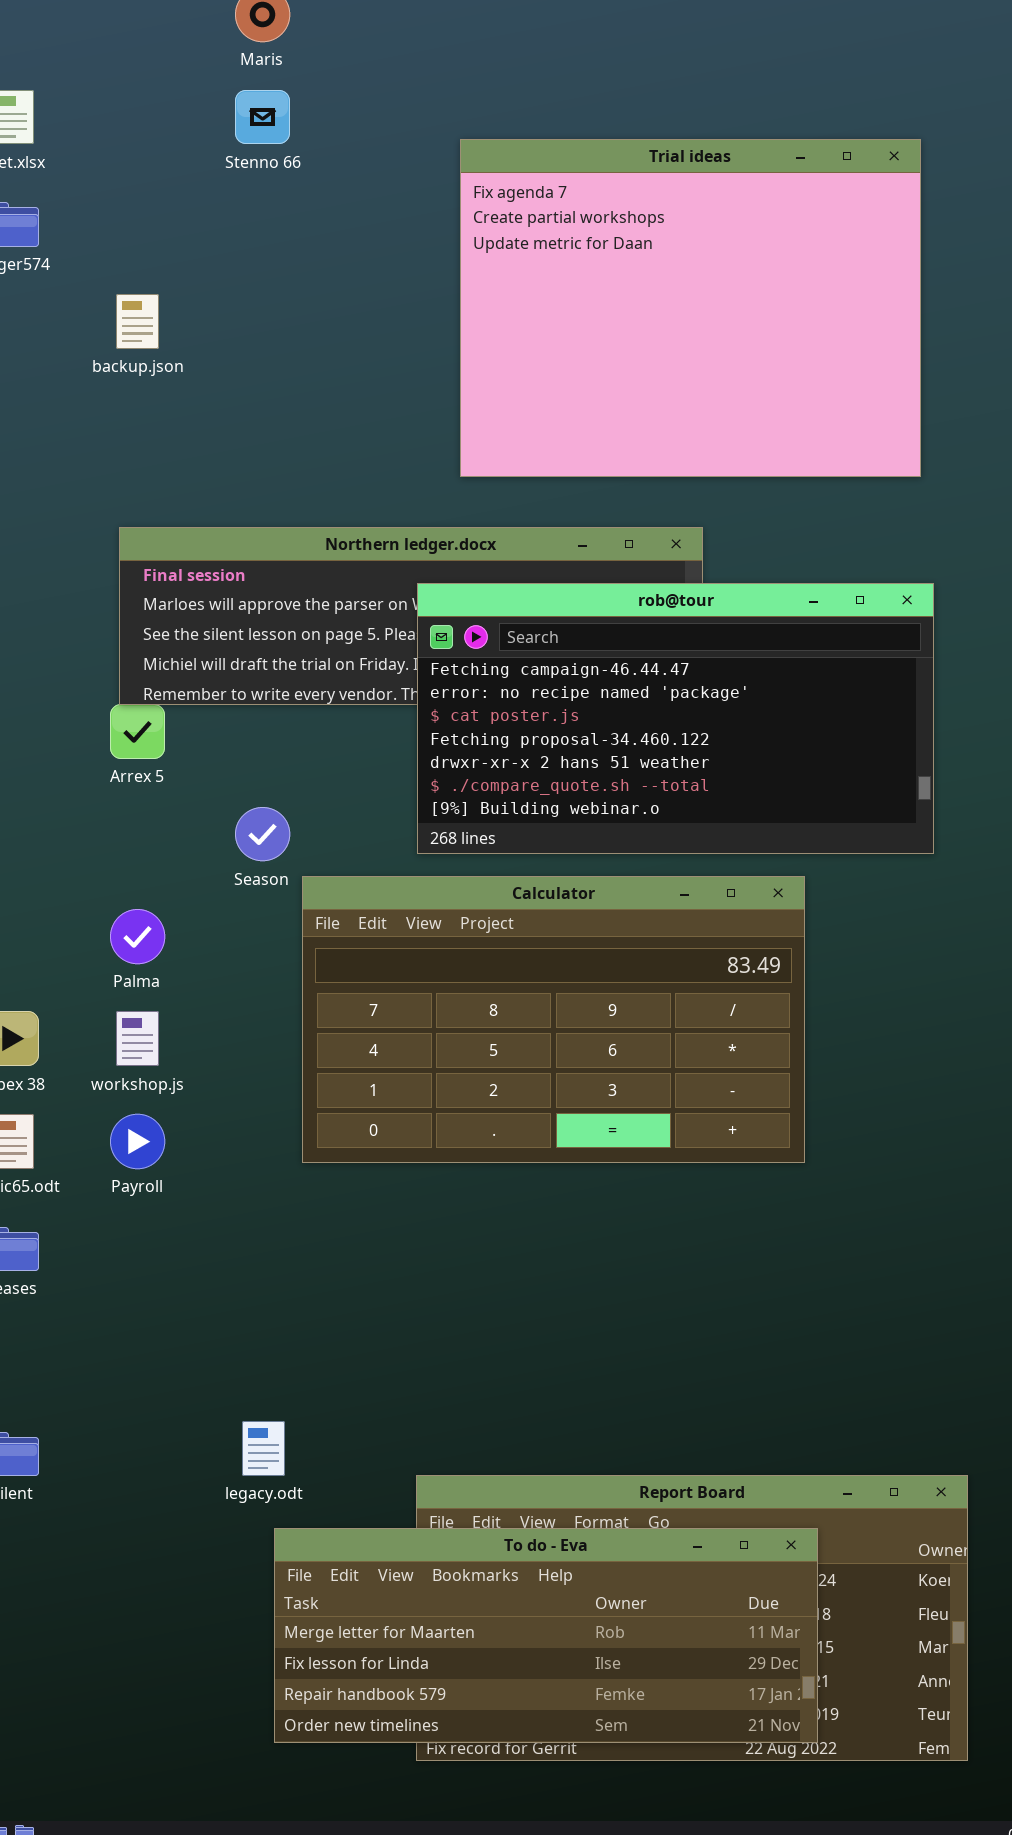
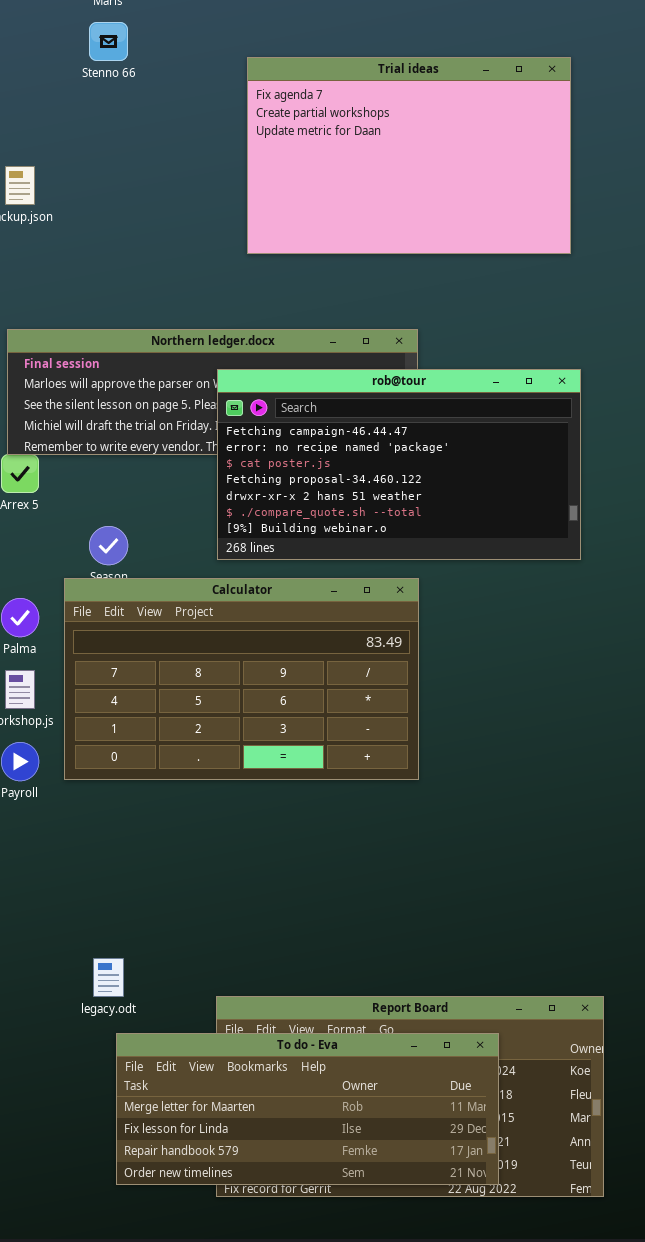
Trial ideas: [460,139,921,477] -> [247,57,571,254], resized
Calculator: [302,876,805,1163] -> [64,578,419,780], moved

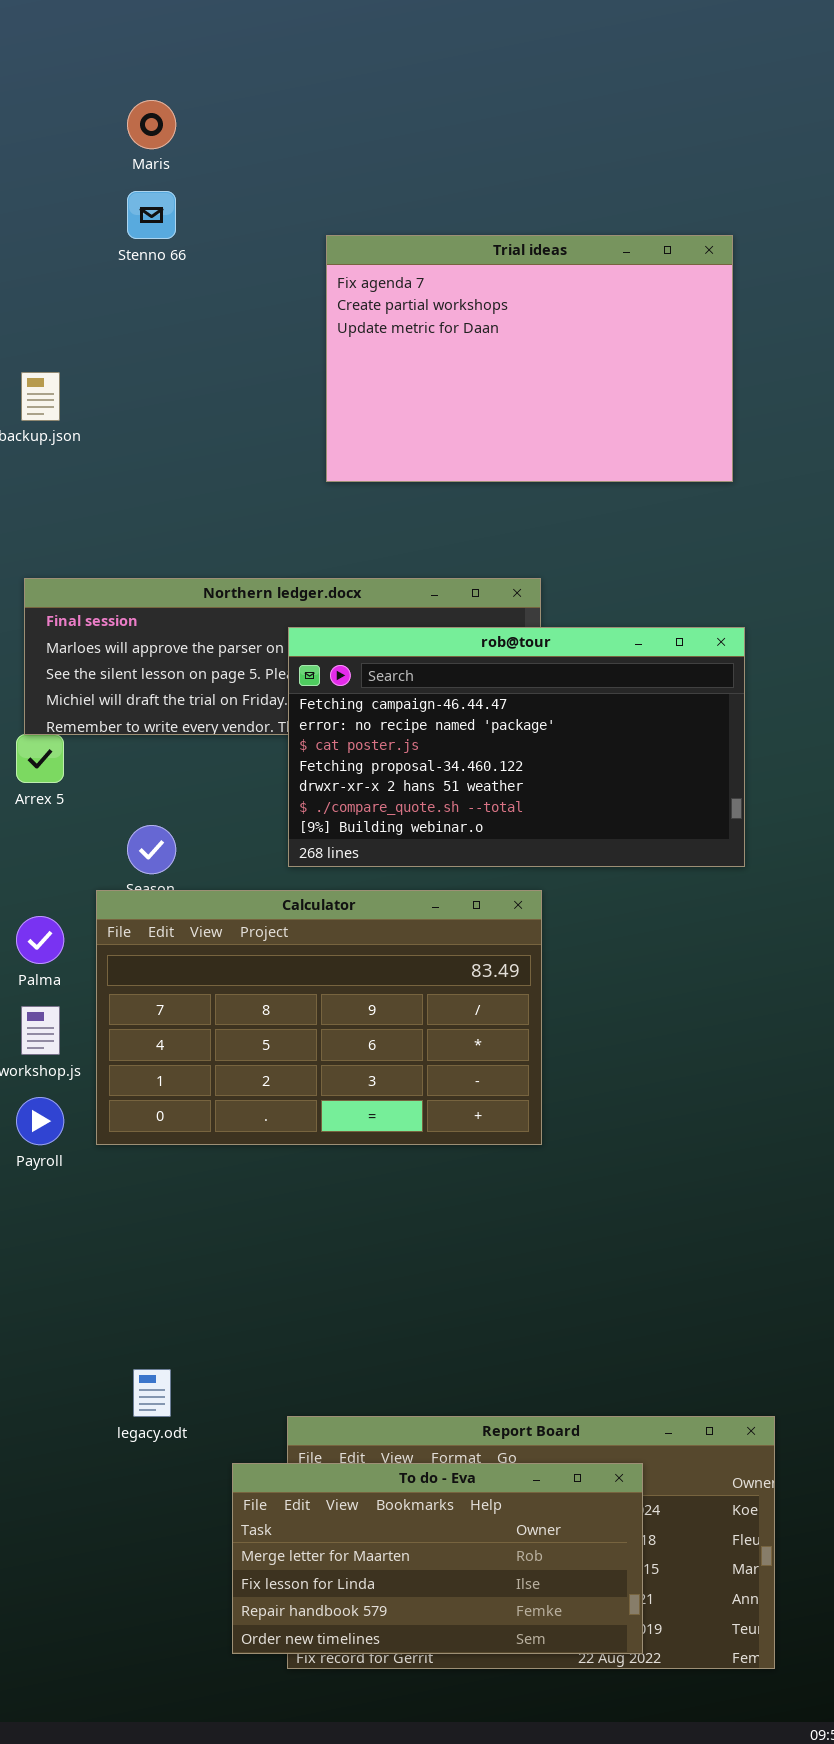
To do - Eva: [116,1033,499,1185] -> [232,1463,643,1654], resized

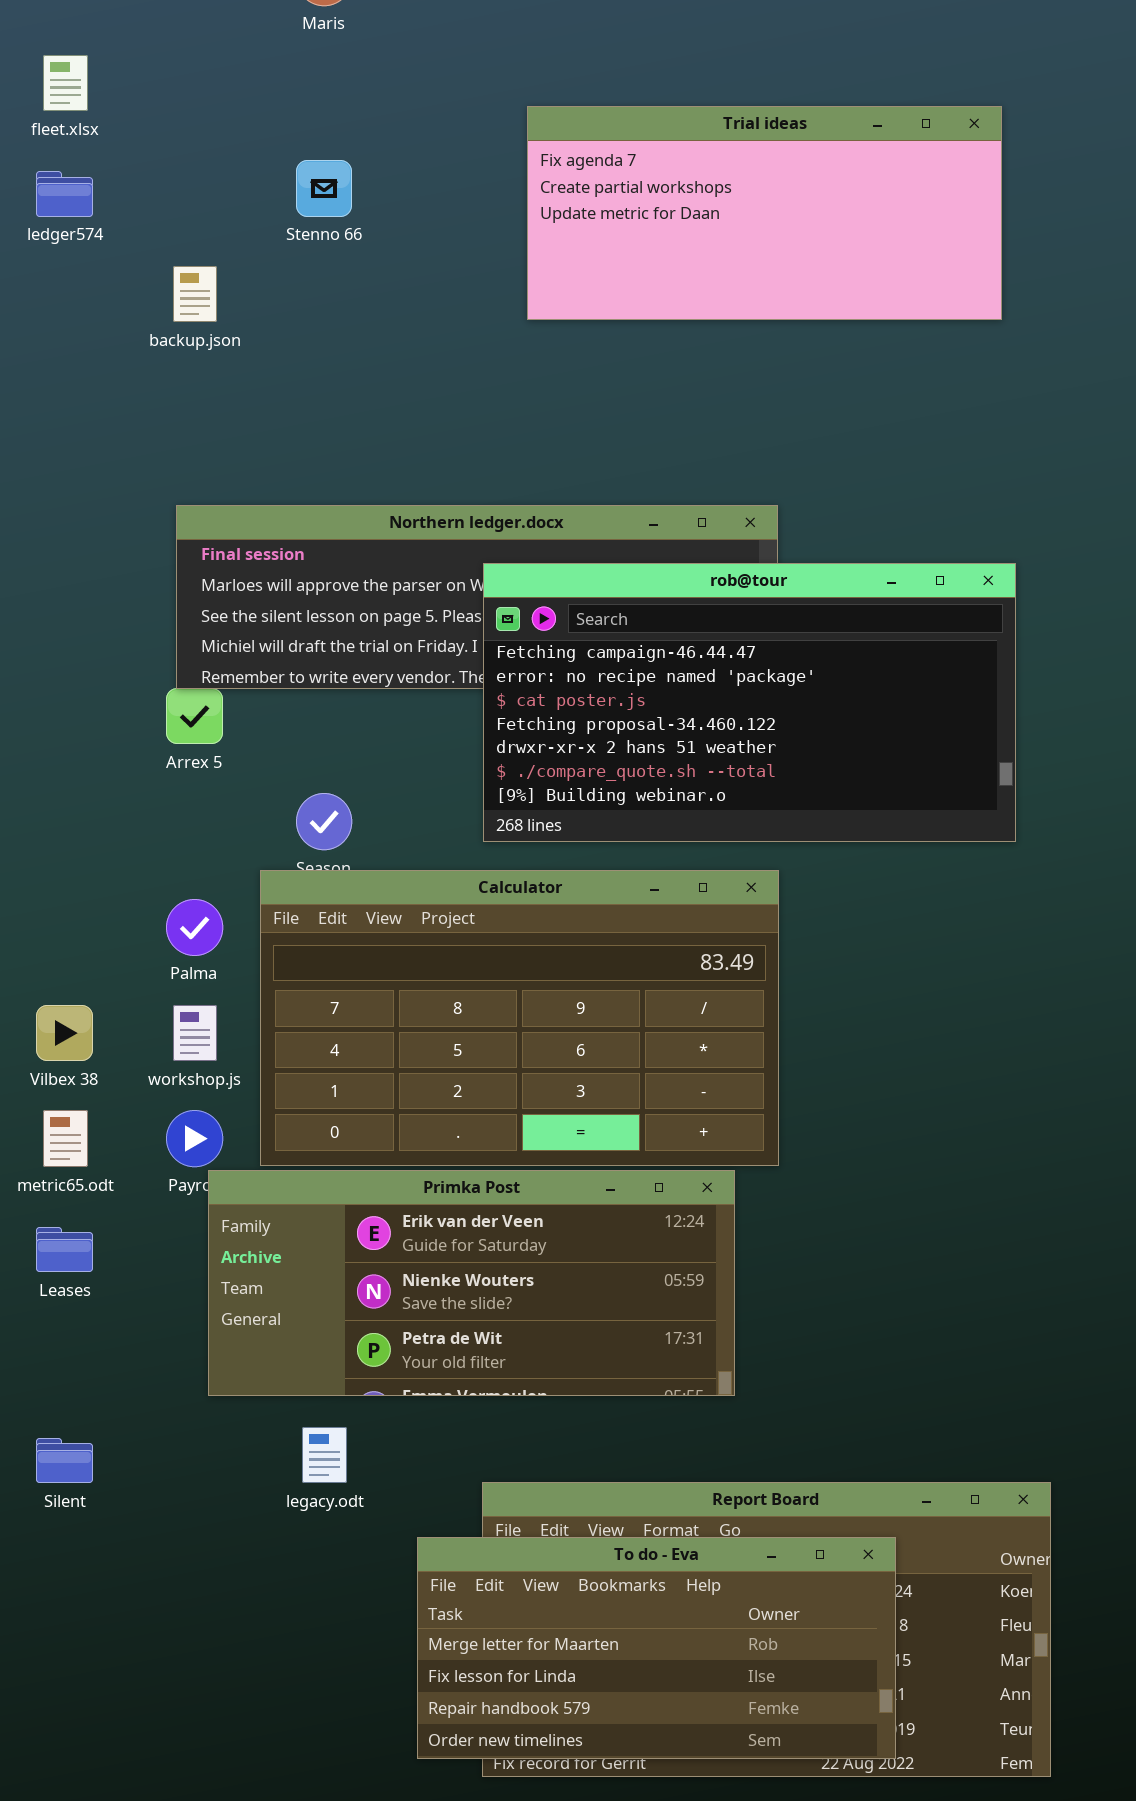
Stenno 66: [127,191,176,239] -> [296,160,352,217], moved
Trial ideas: [326,235,733,482] -> [527,106,1002,320], resized
Primka Post: none -> [208,1170,735,1396], opened

